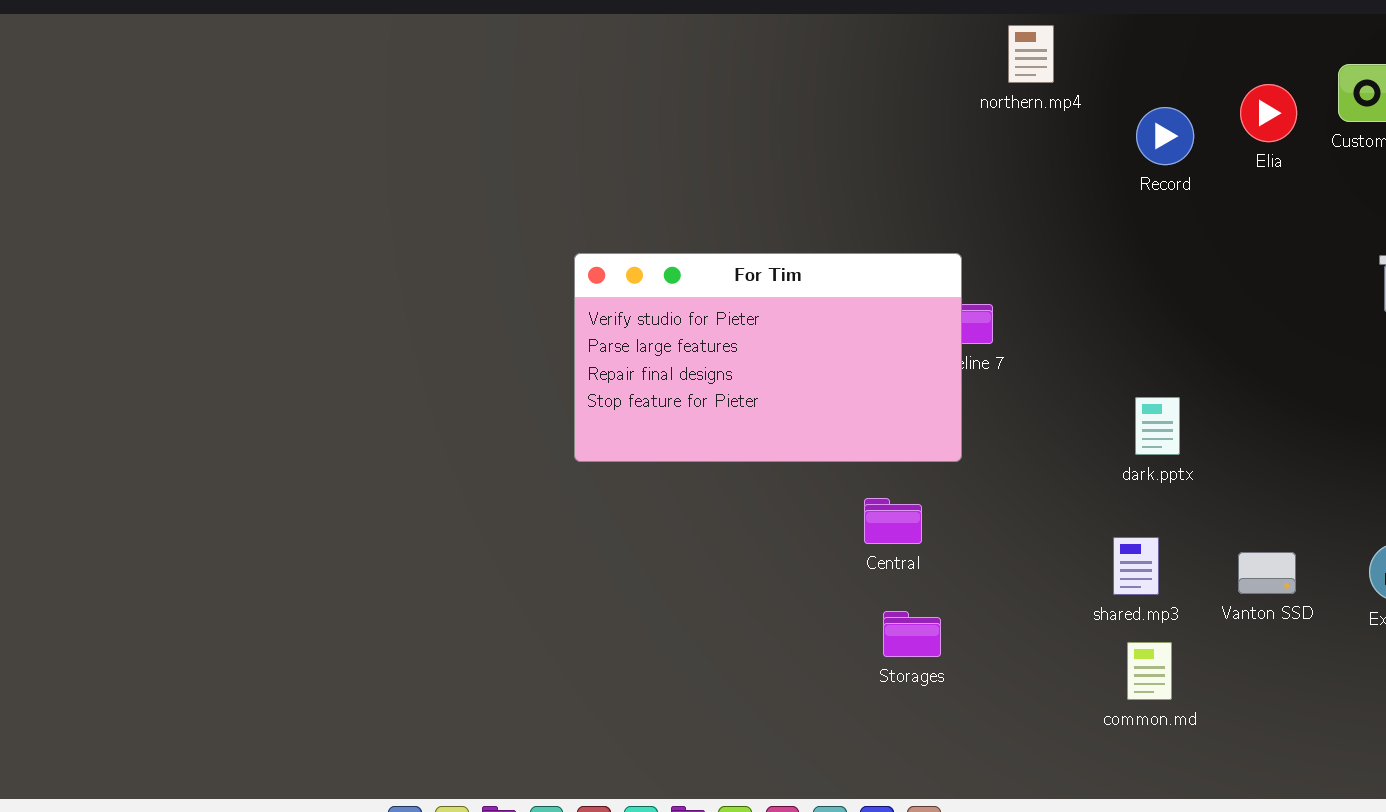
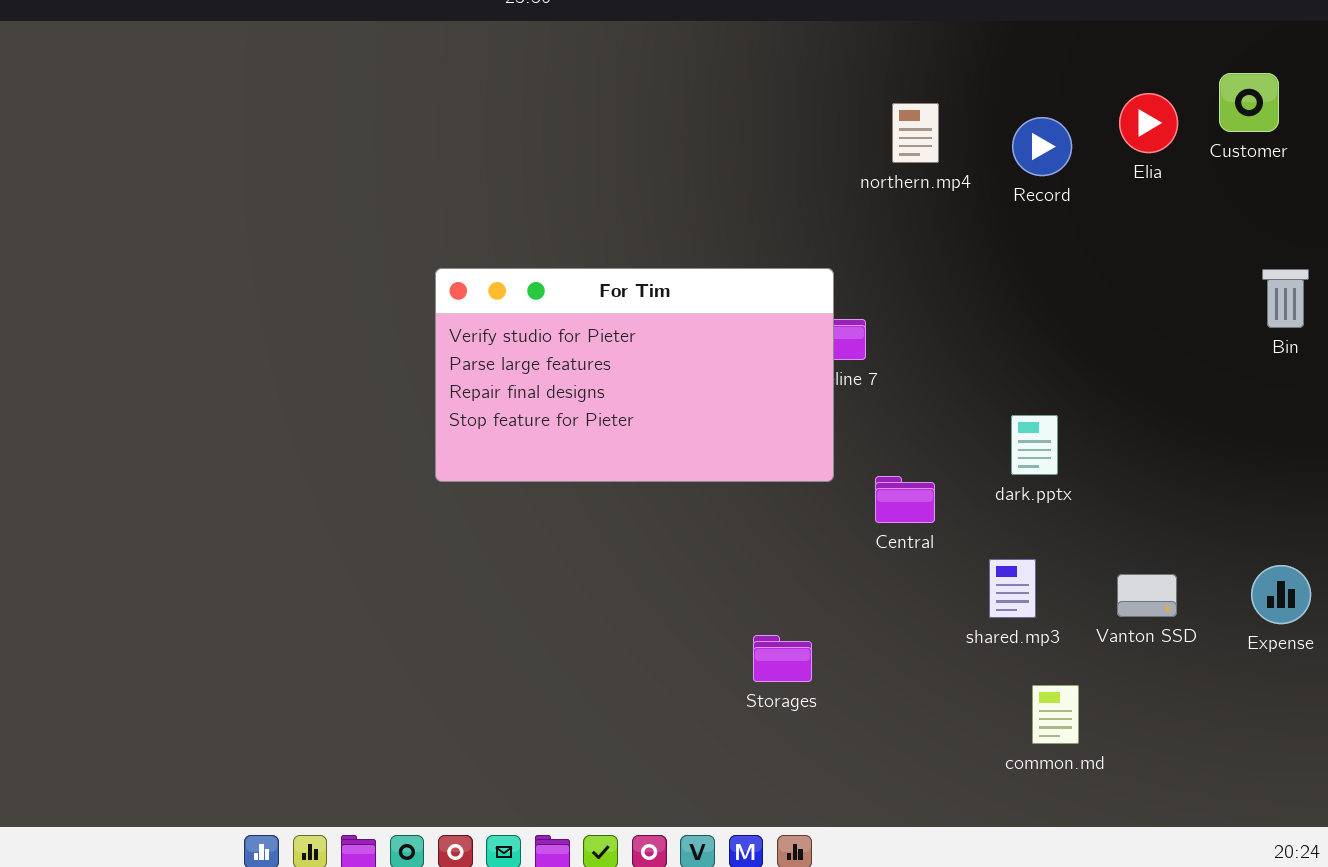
northern.mp4: [1008,25,1054,83] -> [892,103,939,163], moved
Central: [864,498,922,544] -> [875,476,935,523], moved
common.md: [1127,642,1172,700] -> [1032,685,1079,744], moved

